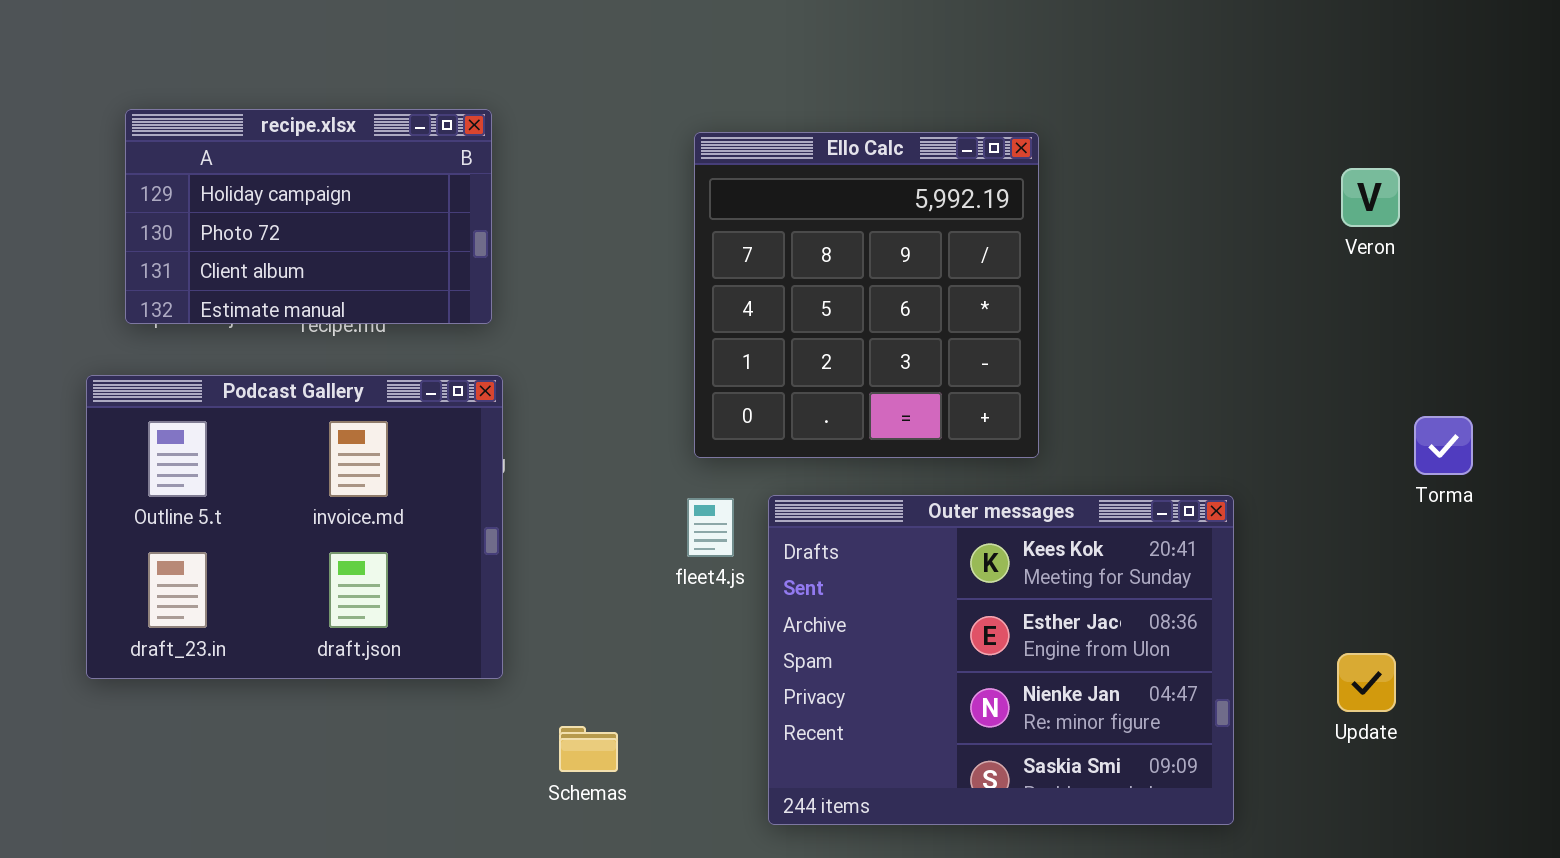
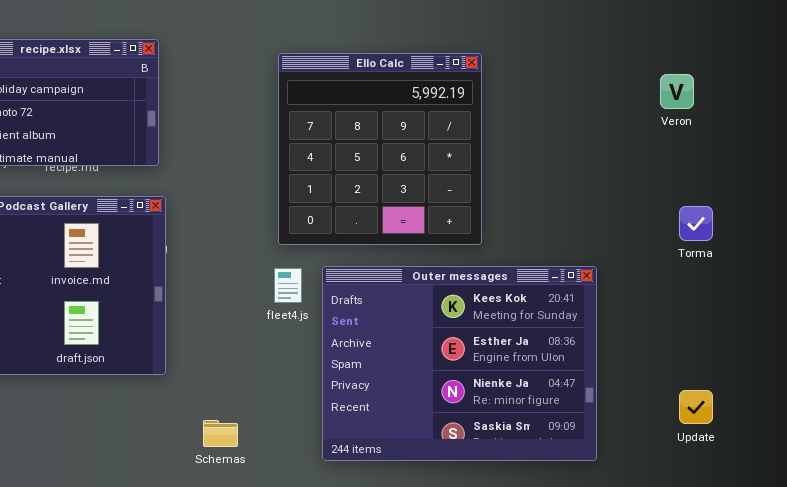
Torma: [1414,416,1473,475] -> [679,206,713,241], moved
Update: [1337,653,1396,712] -> [679,390,713,424], moved
Schemas: [559,726,618,772] -> [203,420,238,447], moved

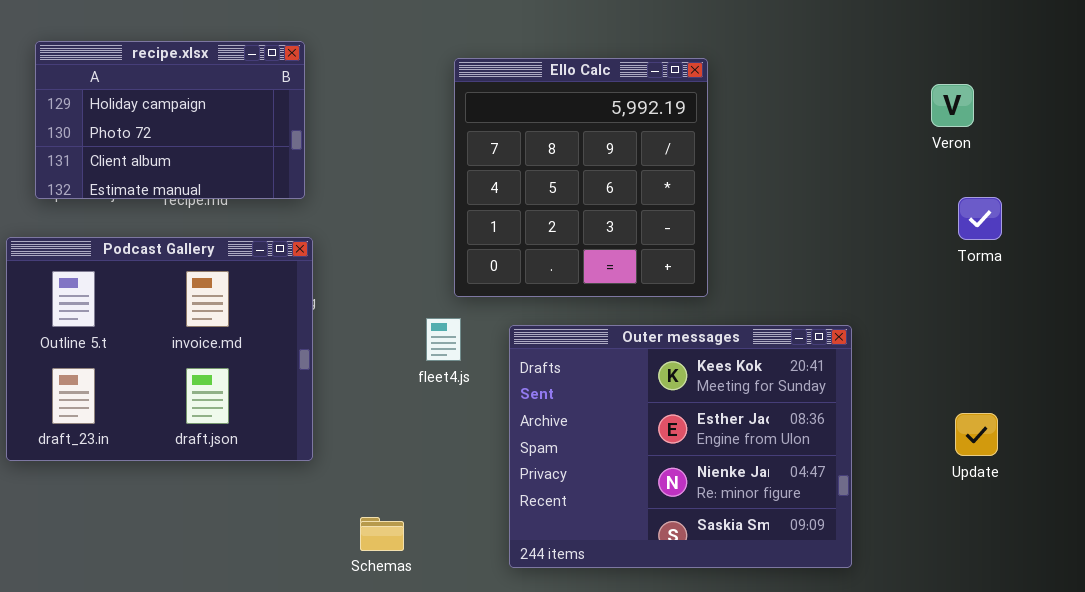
Torma: [679,206,713,241] -> [958,197,1002,240], moved
fleet4.js: [274,268,302,303] -> [426,318,461,361], moved
Update: [679,390,713,424] -> [955,413,998,456], moved

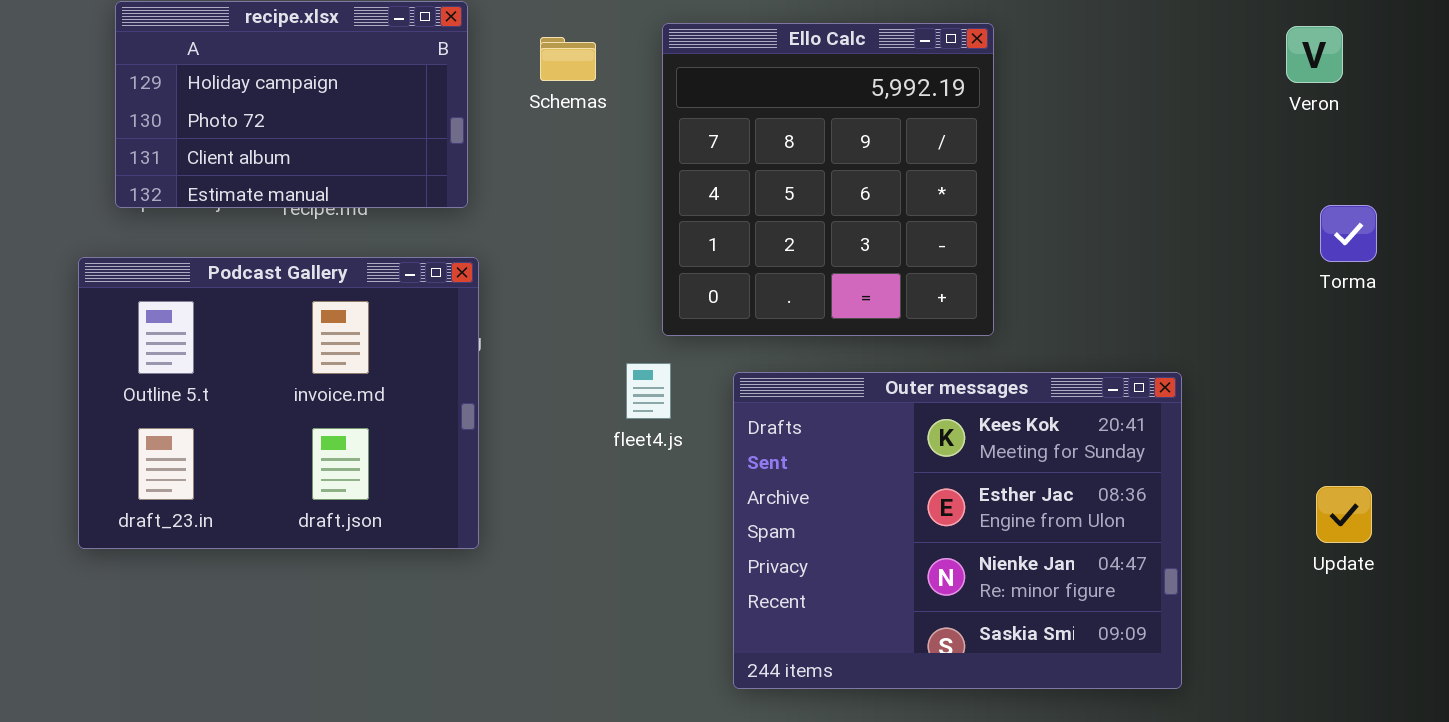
Veron: [931,84,974,127] -> [1286,26,1343,83], moved
Schemas: [360,517,404,551] -> [540,37,596,81], moved

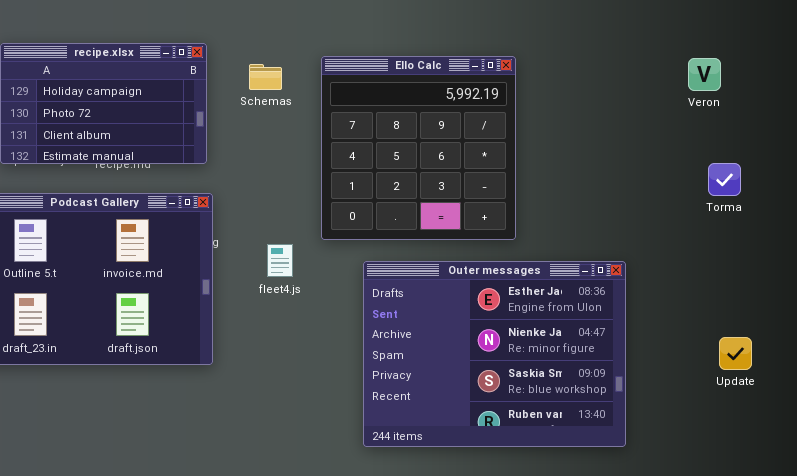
fleet4.js: [626,363,671,419] -> [267,244,293,277], moved
Outer messages: [733,372,1182,689] -> [363,261,626,447], scrolled down 1 row
Update: [1316,486,1372,543] -> [719,337,752,370], moved

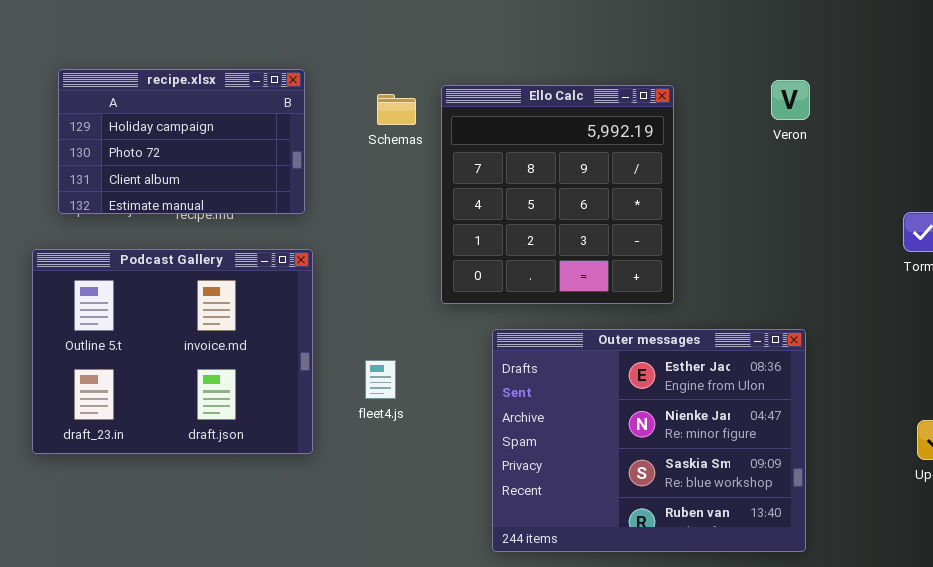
Veron: [688,58,721,91] -> [771,80,810,120], moved
Schemas: [249,64,282,90] -> [377,94,416,125], moved
fleet4.js: [267,244,293,277] -> [365,360,396,399], moved

